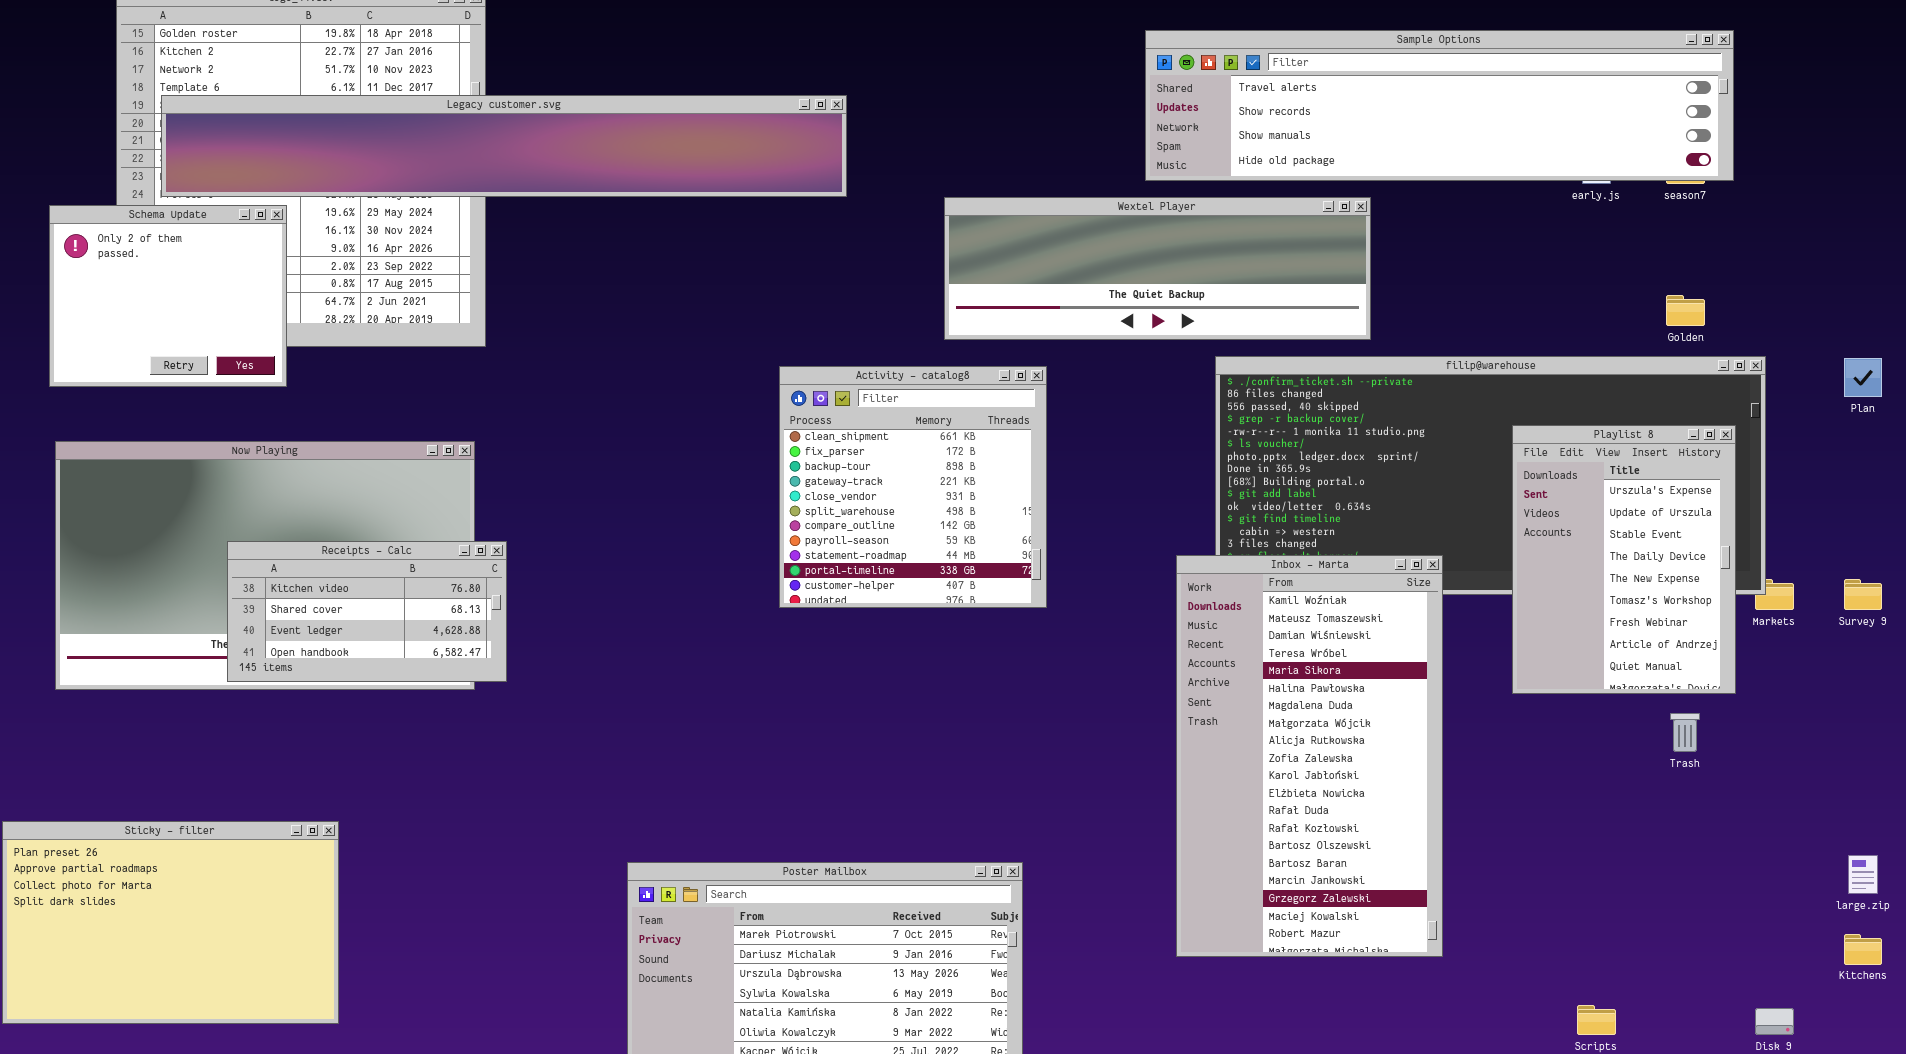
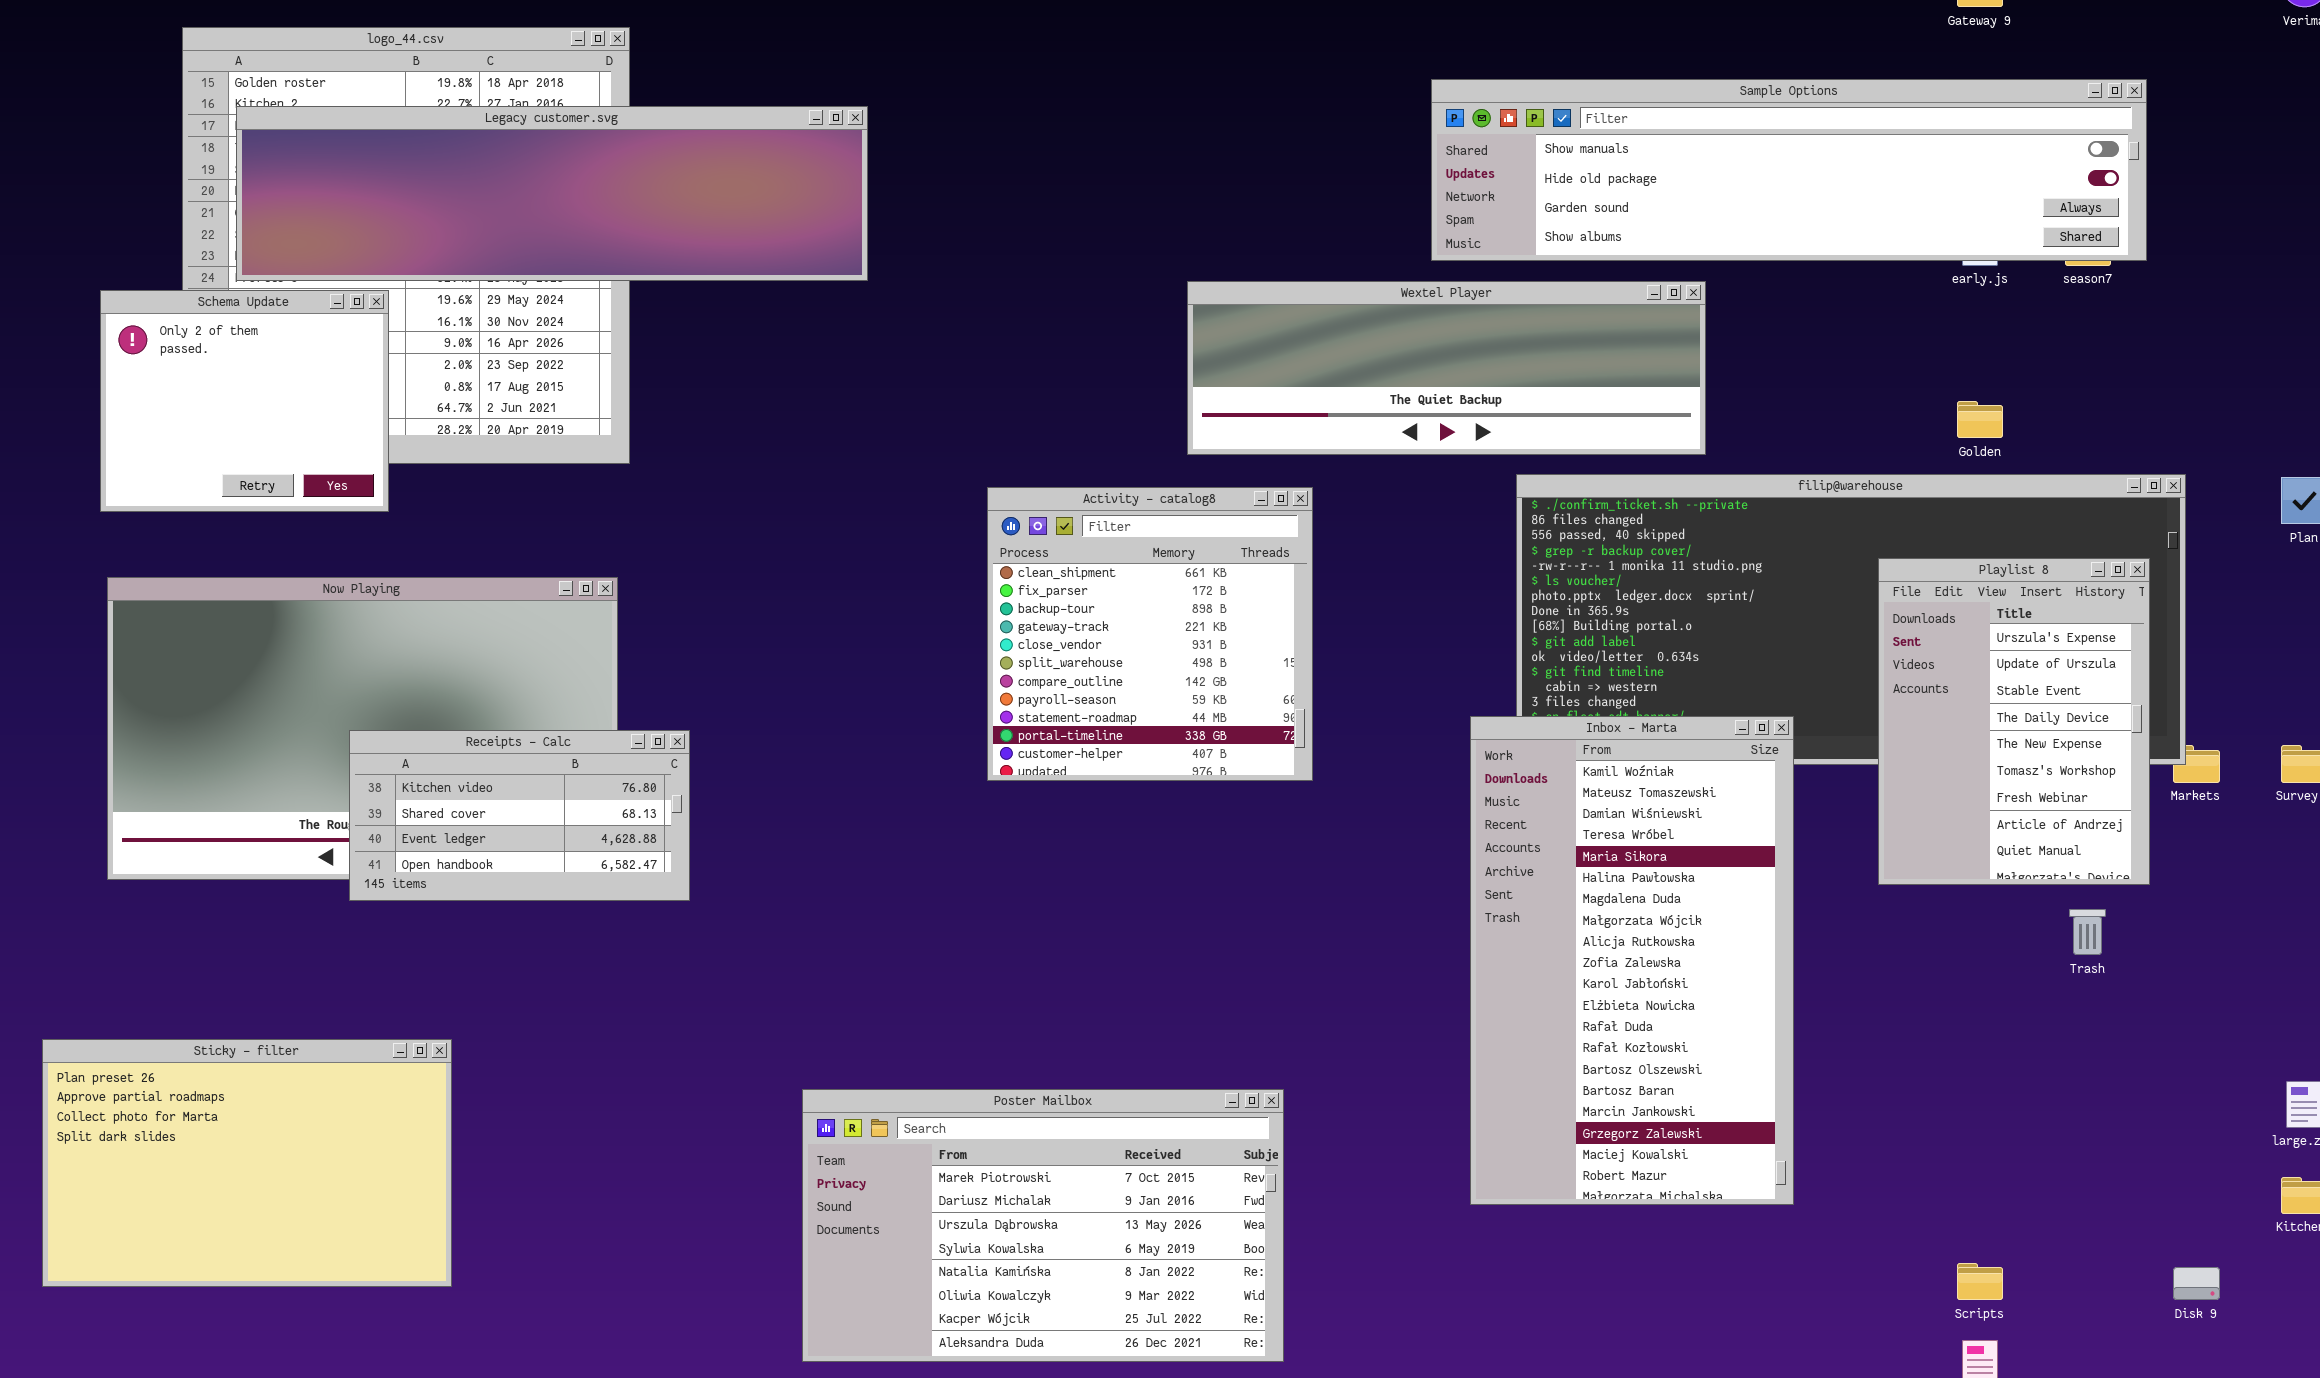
Sample Options: [1145,30,1734,181] -> [1431,79,2147,261], scrolled down 2 rows
Legacy customer.svg: [161,95,847,197] -> [236,106,868,281], resized
Golden: [1666,295,1705,326] -> [1957,401,2003,438], moved
Receipts - Calc: [227,541,507,682] -> [349,730,690,901], moved

